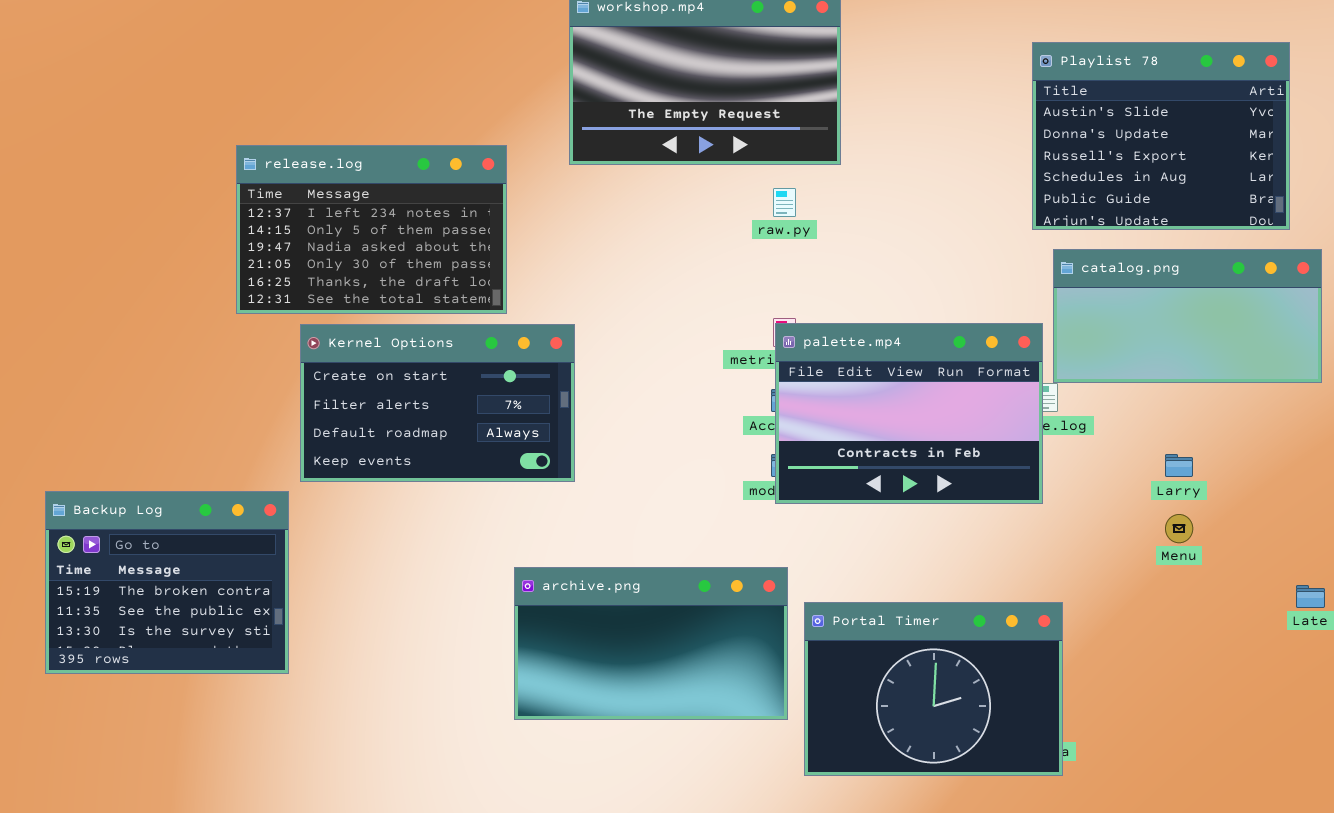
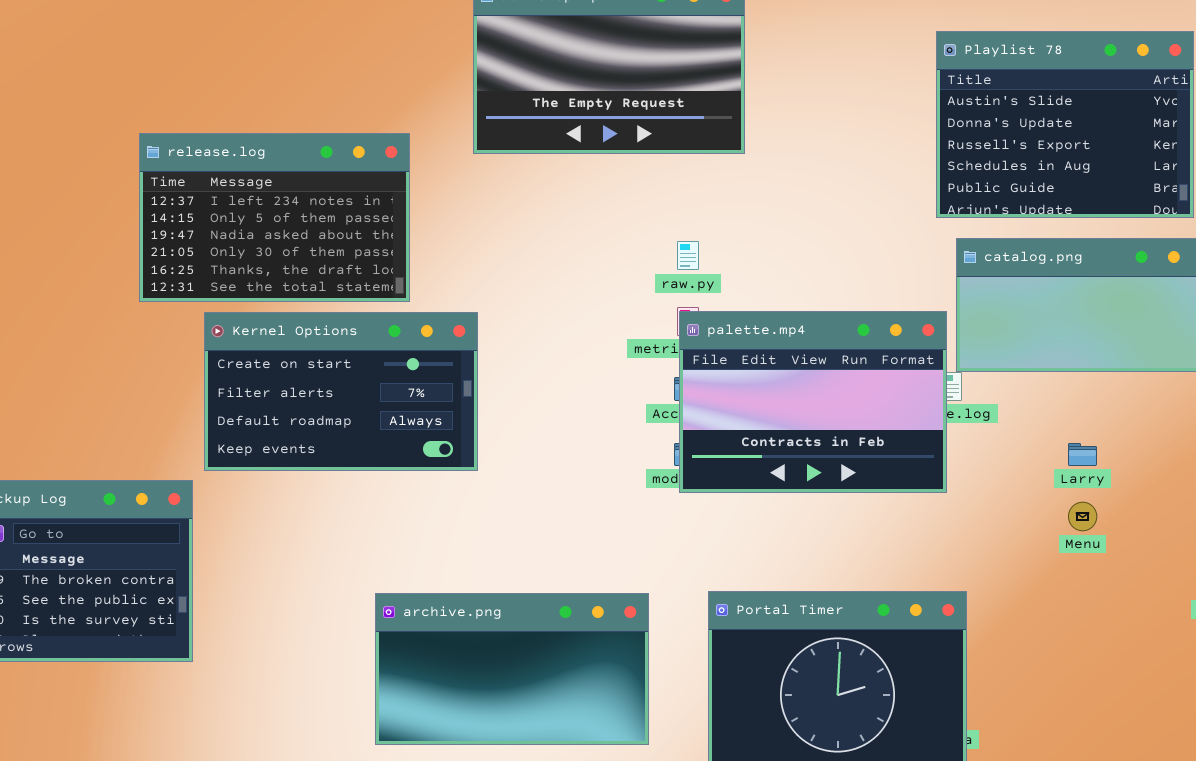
raw.py: [773,188,796,217] -> [677,241,699,270], moved
archive.png: [514,567,788,720] -> [375,593,649,745], moved

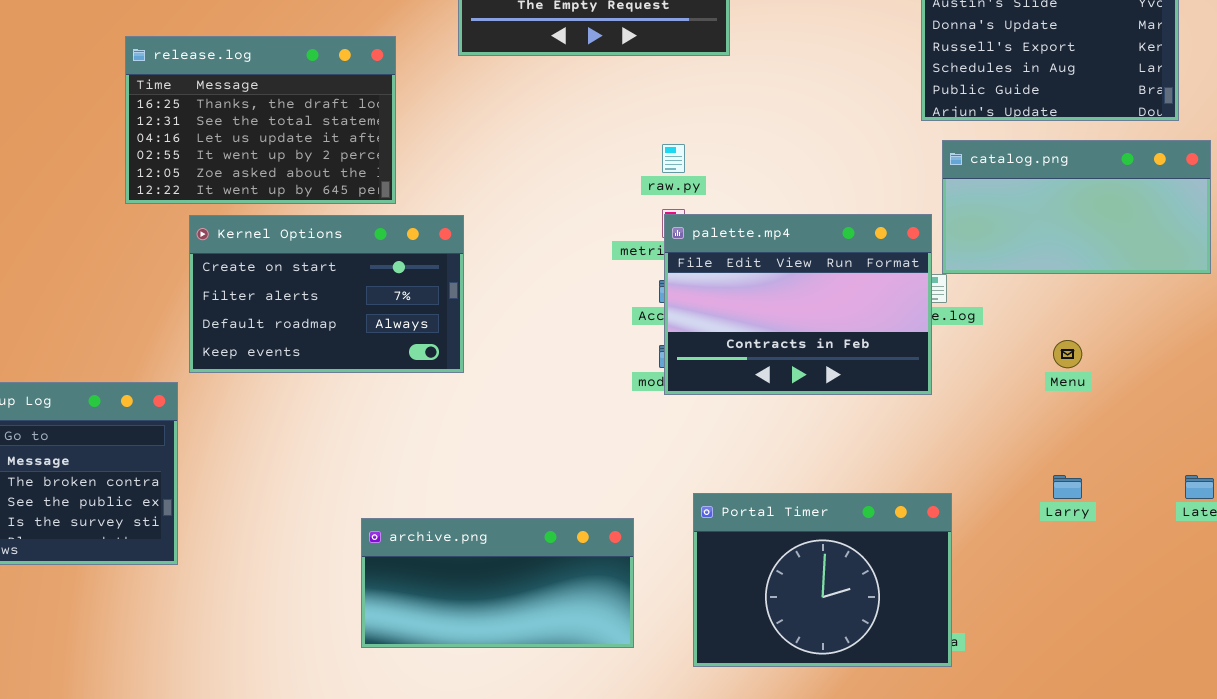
release.log: [139,133,410,302] -> [125,36,396,204], scrolled down 4 rows
Larry: [1068,443,1097,466] -> [1053,475,1082,499], moved
Menu: [1068,502,1097,531] -> [1053,340,1082,368], moved
archive.png: [375,593,649,745] -> [361,518,634,648], resized

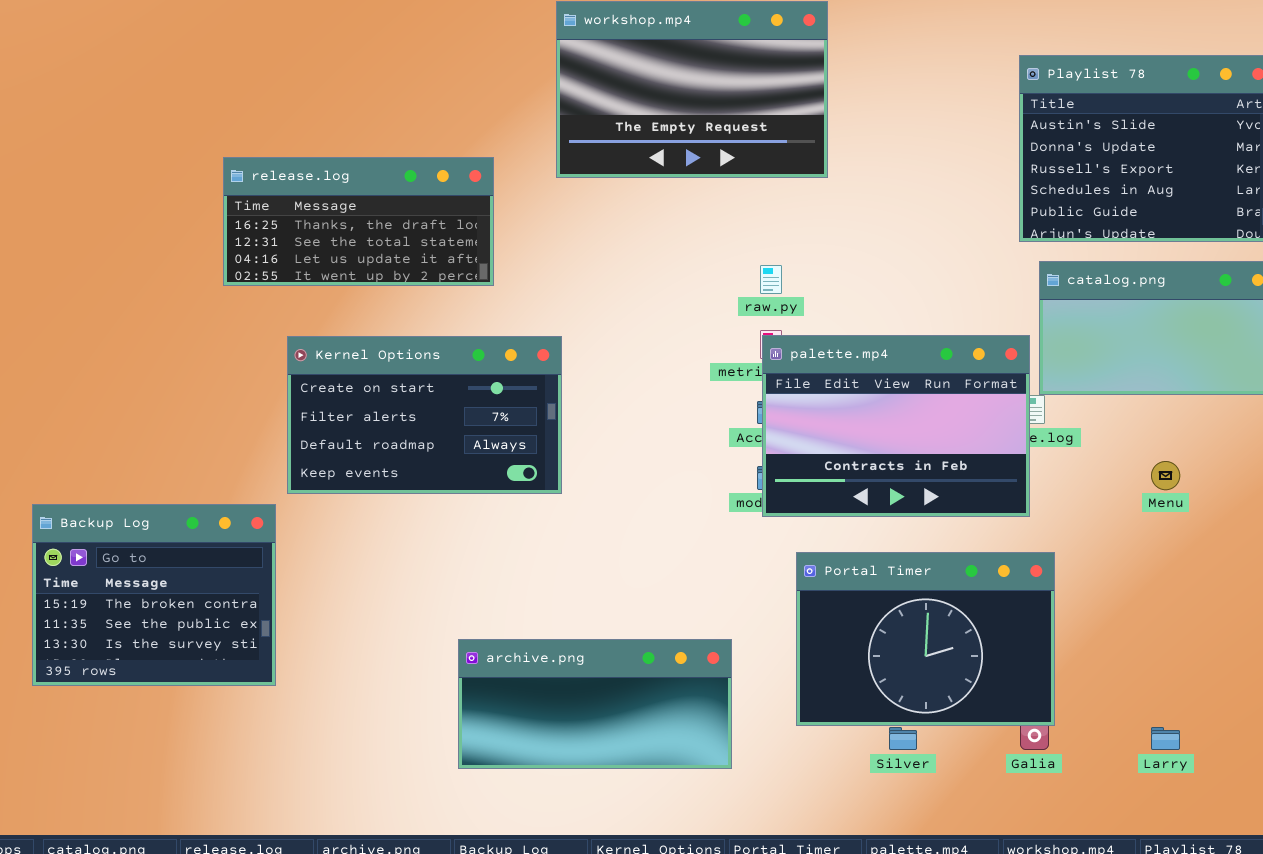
release.log: [125,36,396,204] -> [223,157,494,286], resized
Larry: [1053,475,1082,499] -> [1151,727,1180,750], moved
Portal Timer: [693,493,952,667] -> [796,552,1055,726], moved

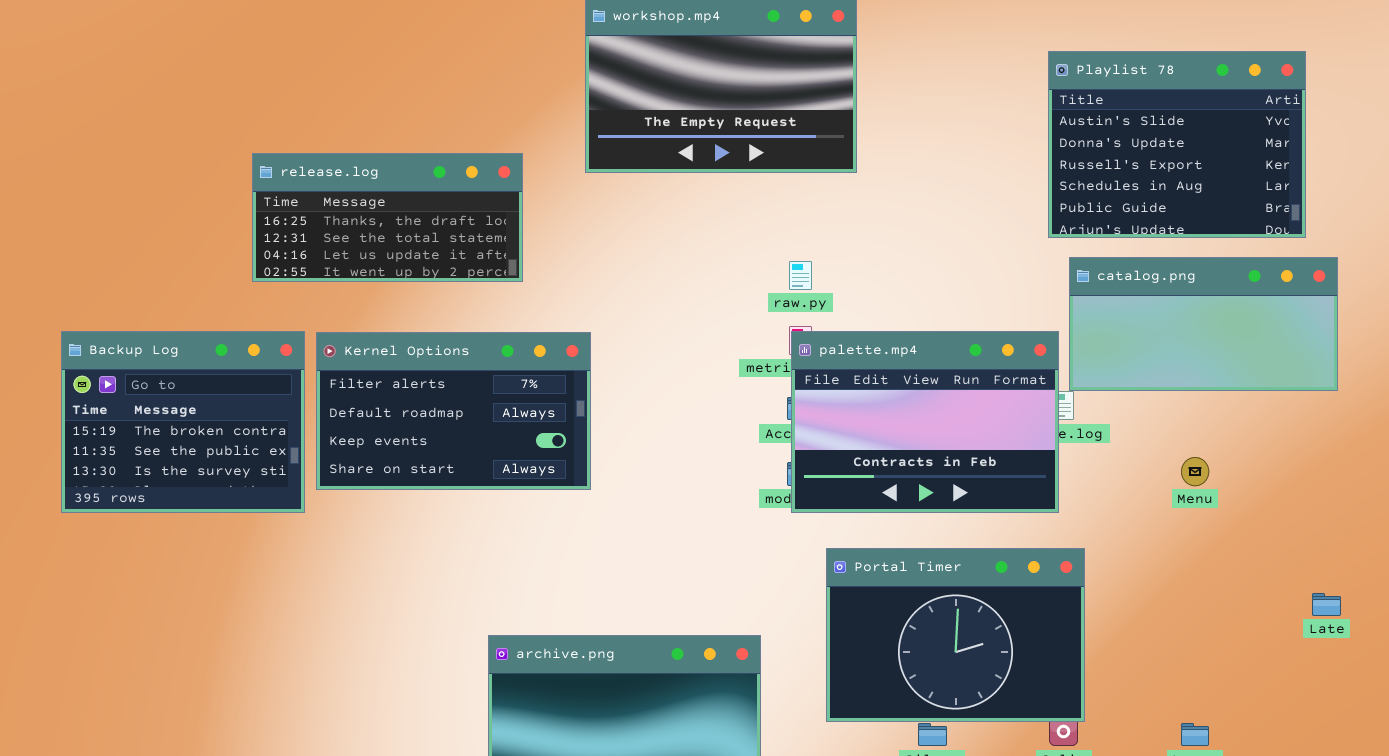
Kernel Options: [287,336,562,494] -> [316,332,591,490], scrolled down 1 row
Backup Log: [32,504,276,686] -> [61,331,305,513], moved

